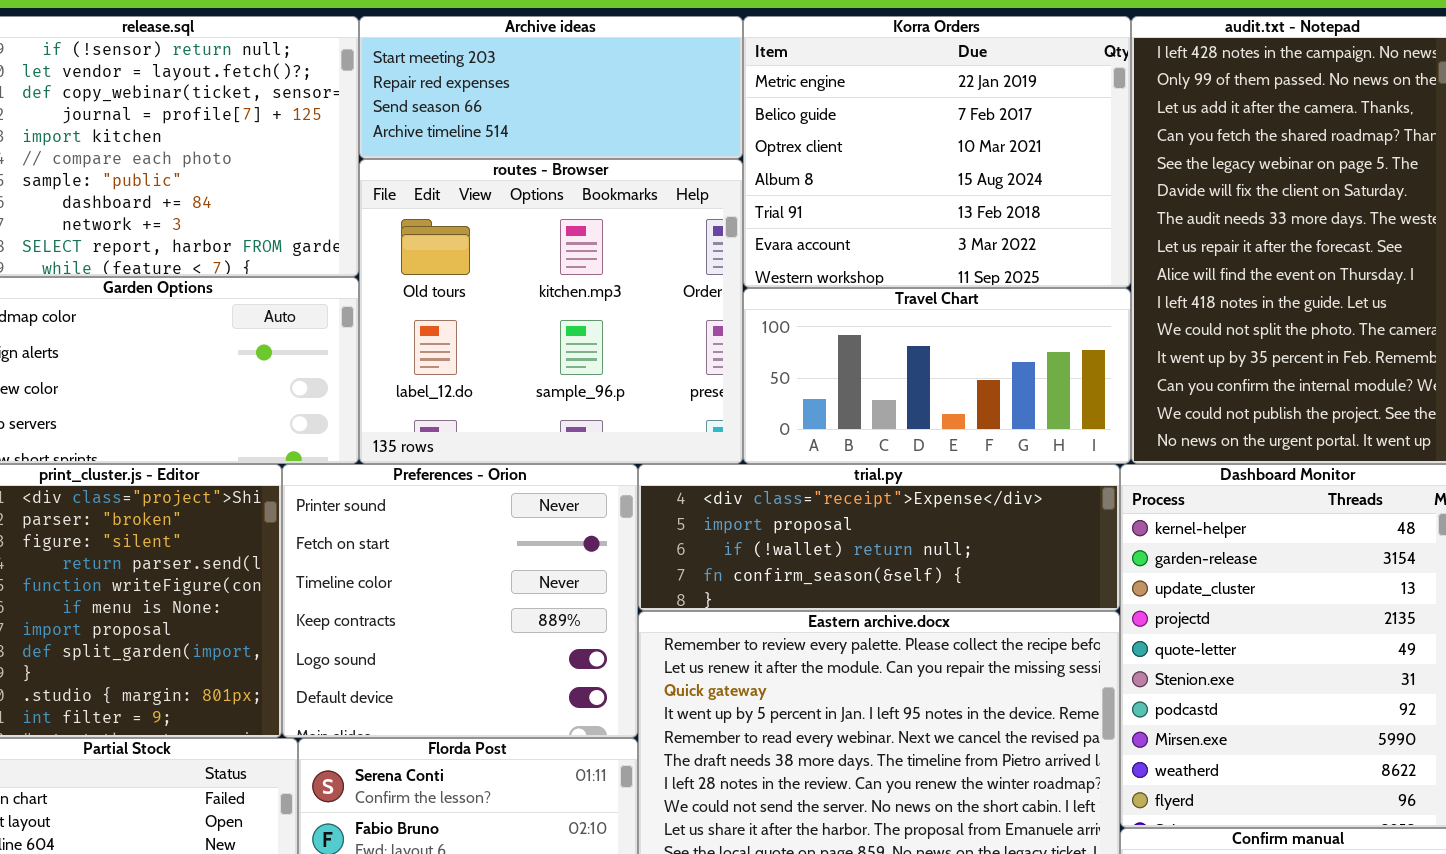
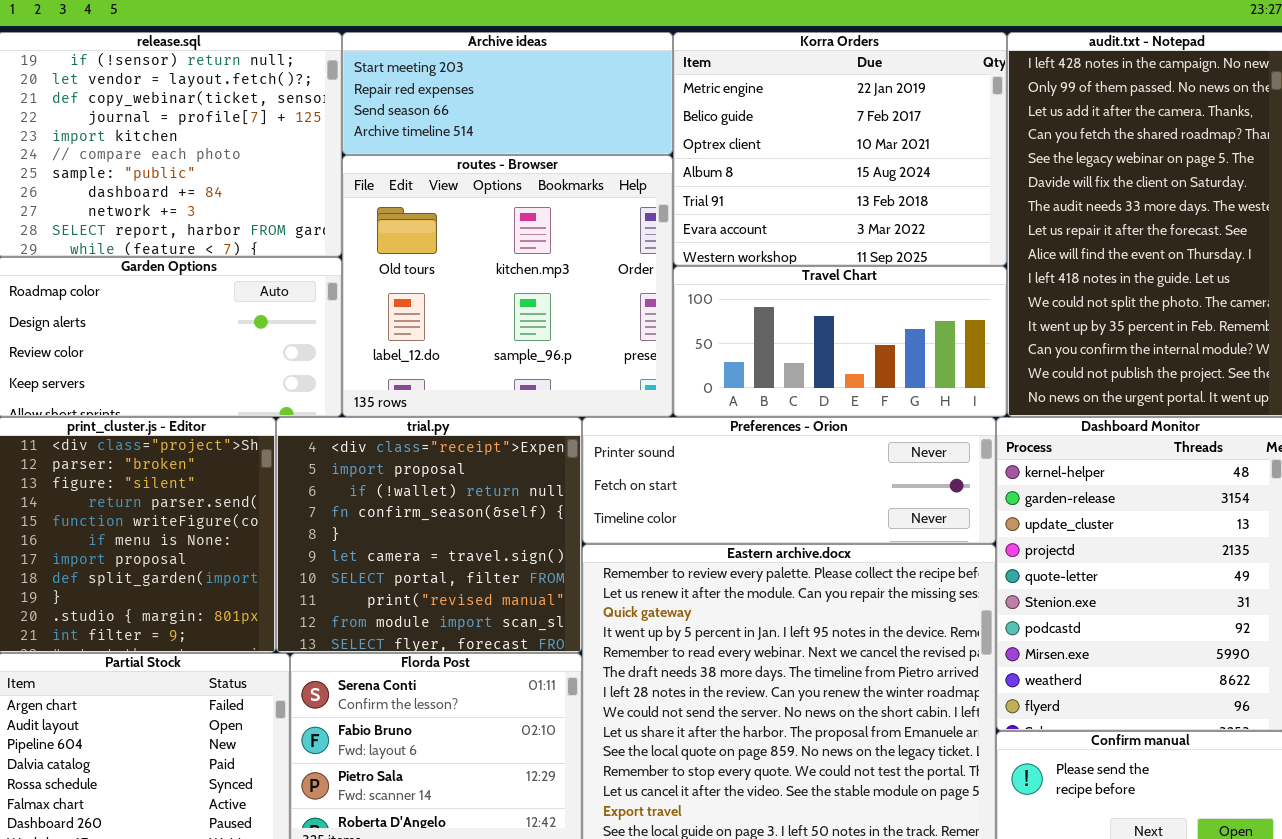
Preferences - Orion: [282,464,638,738] -> [582,417,996,544], moved, resized
trial.py: [638,464,1120,611] -> [276,417,582,653], moved, resized

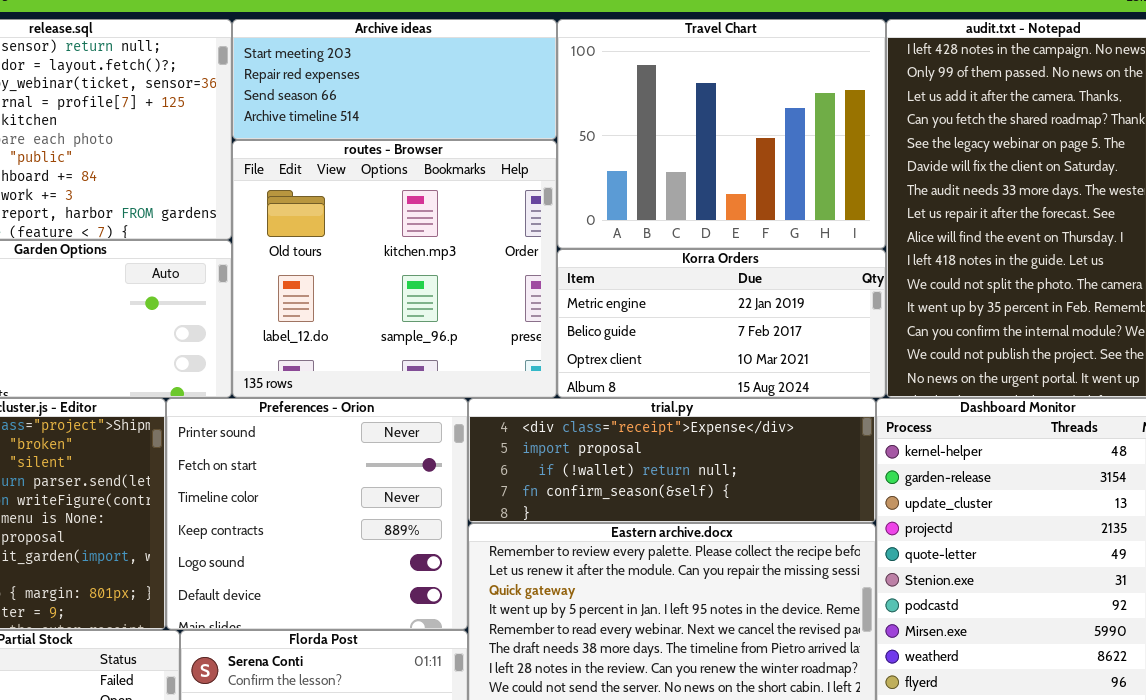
Korra Orders: [673,32,1007,266] -> [557,249,886,398], moved, resized
Travel Chart: [673,266,1007,417] -> [557,19,886,249], moved, resized
trial.py: [276,417,582,653] -> [468,398,876,523], moved, resized
Preferences - Orion: [582,417,996,544] -> [166,398,468,630], moved, resized

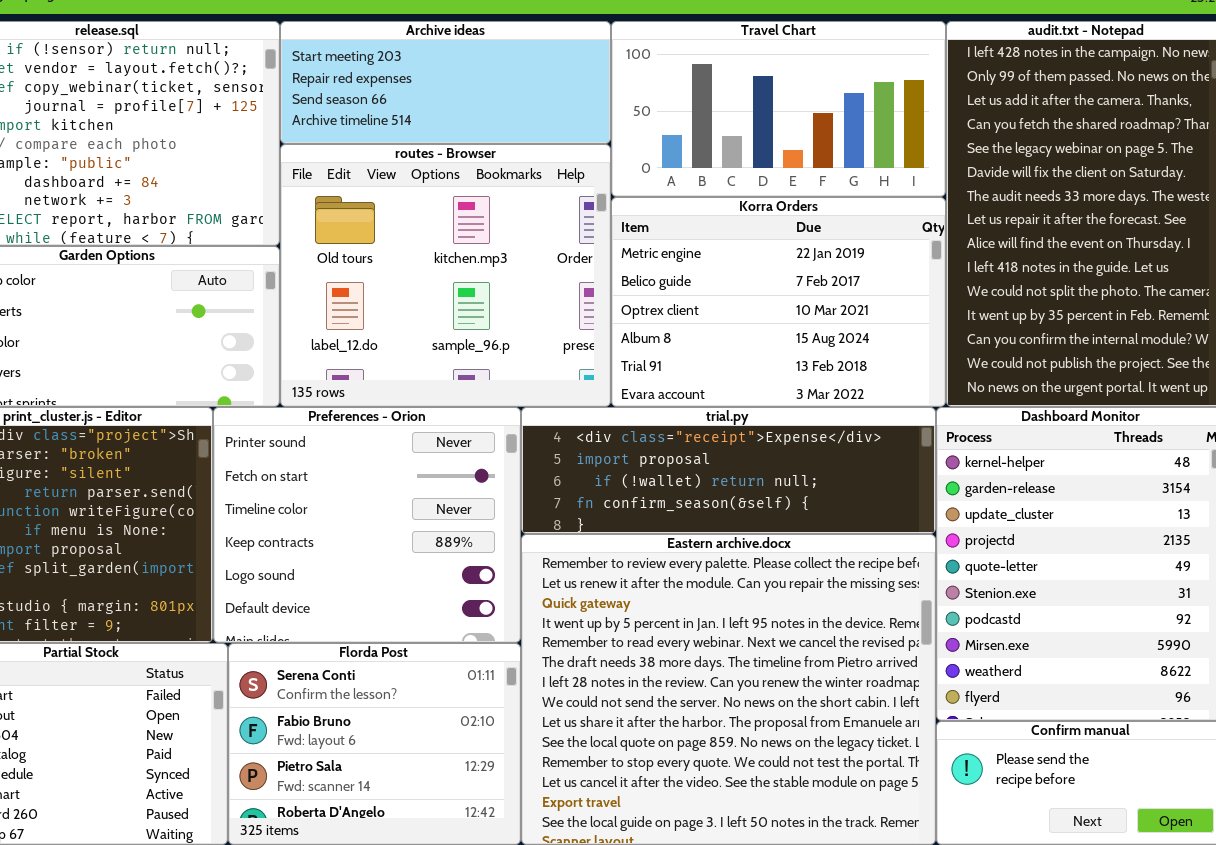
Travel Chart: [557,19,886,249] -> [611,21,946,197], resized
Korra Orders: [557,249,886,398] -> [611,197,946,407], resized

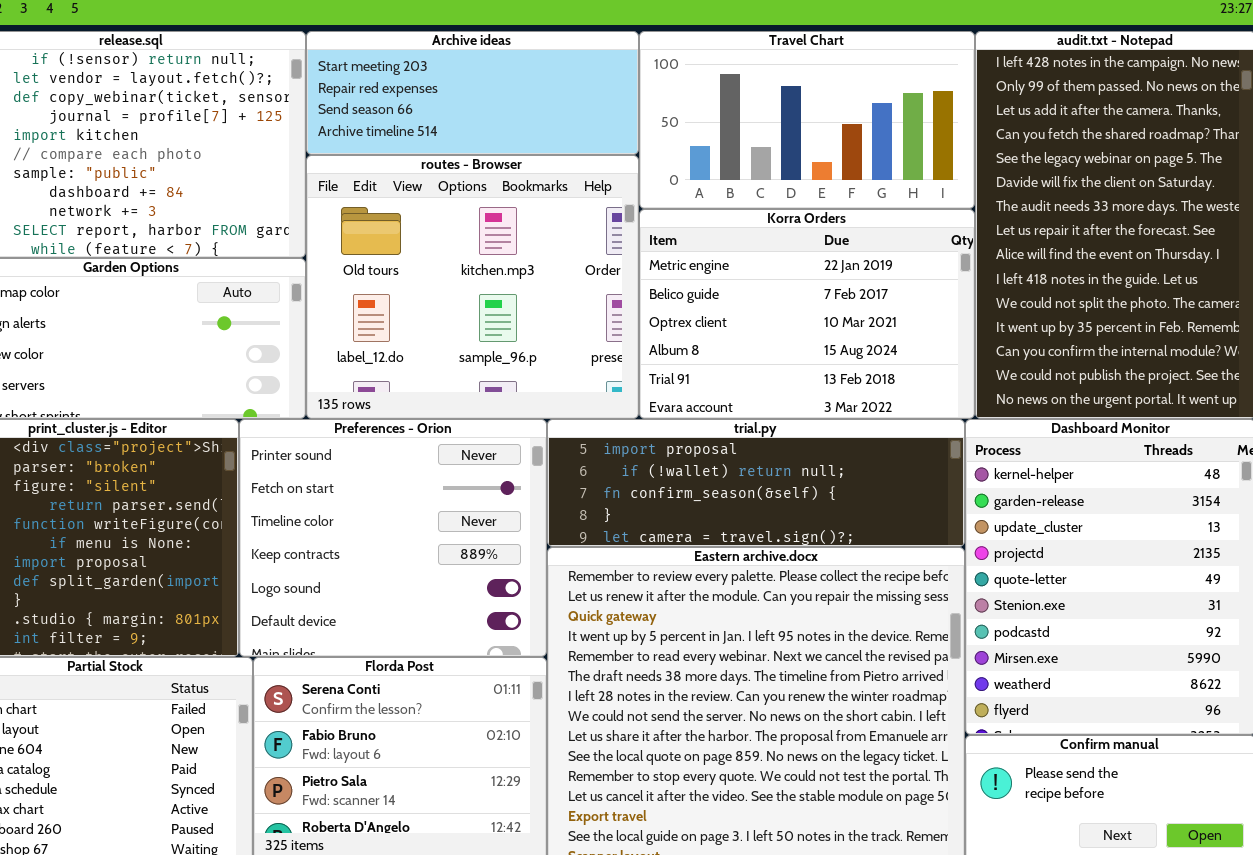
trial.py: [521,407,936,534] -> [547,419,965,547], scrolled down 1 row

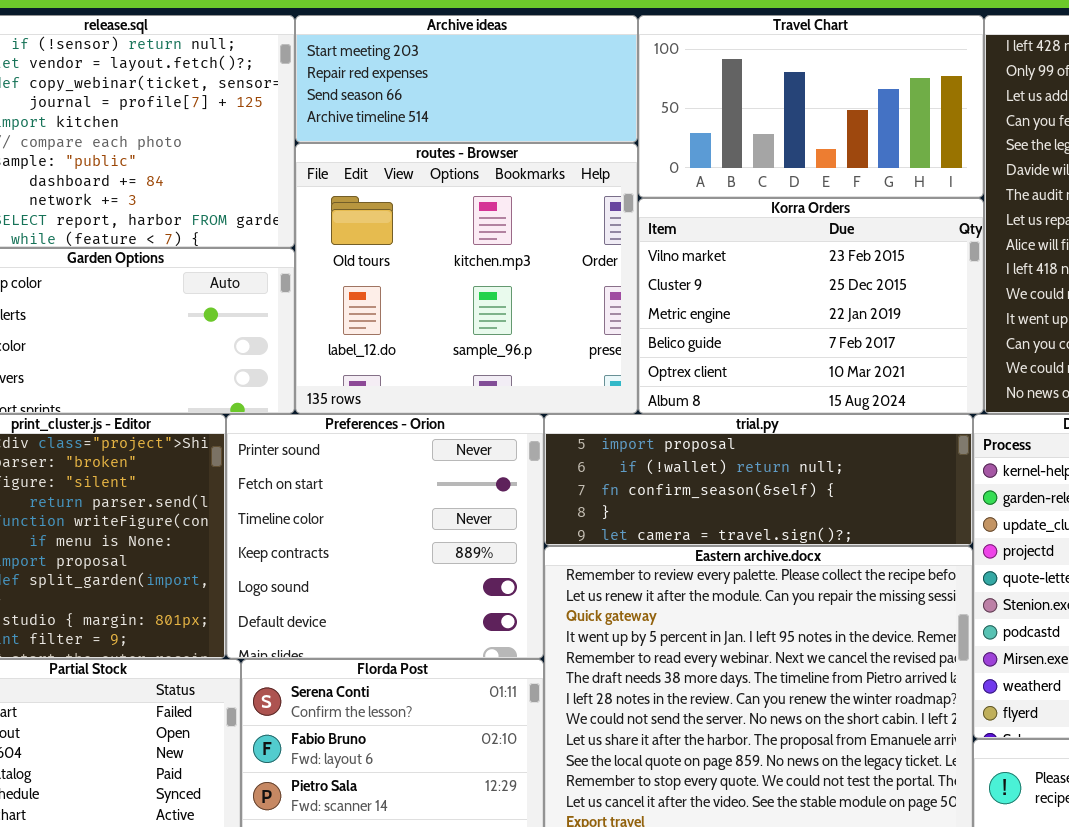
Korra Orders: [639,209,975,419] -> [638,198,984,414], scrolled up 2 rows

